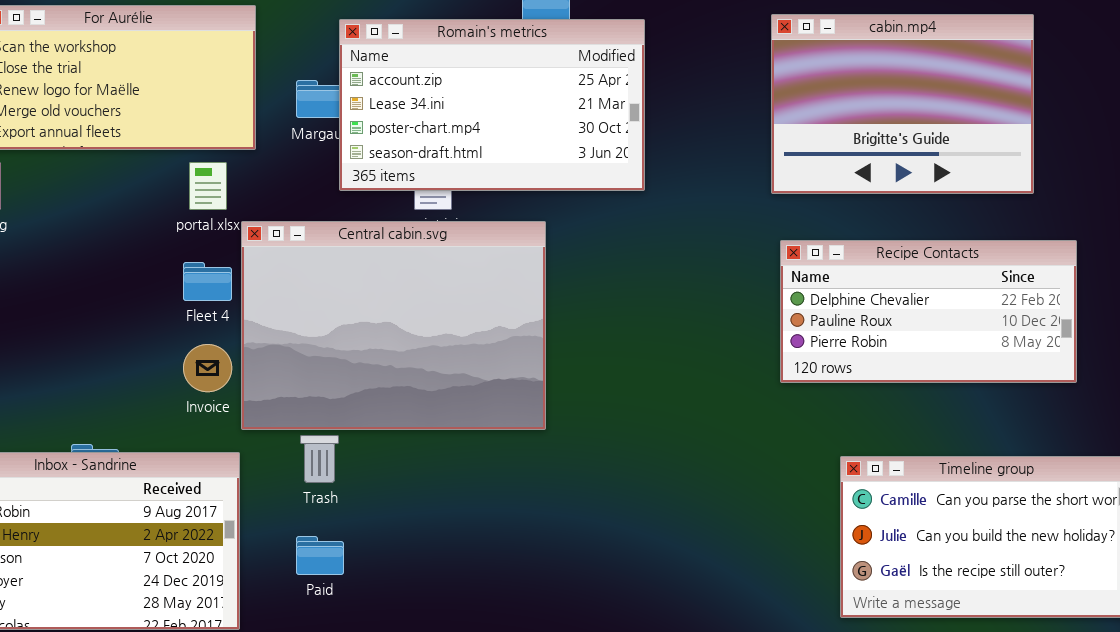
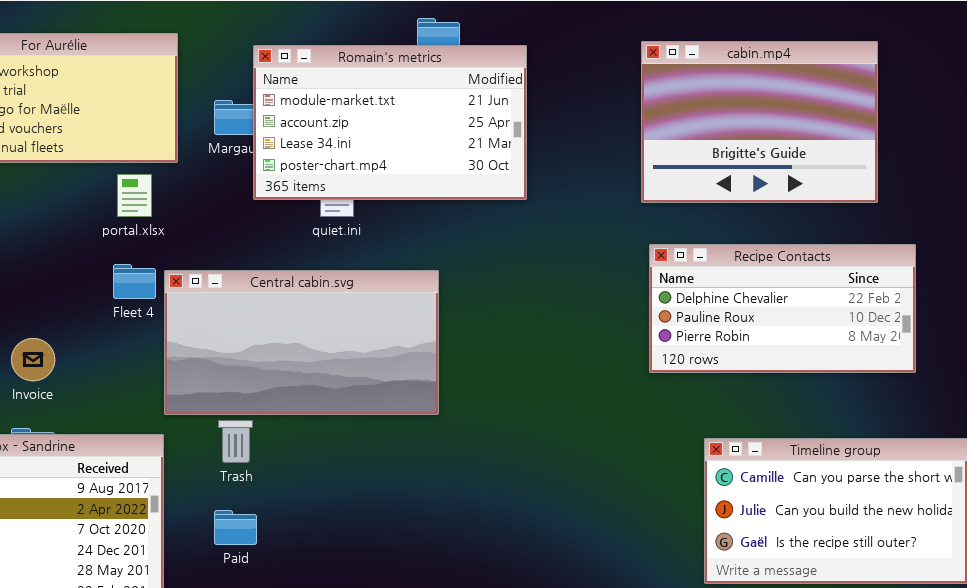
Romain's metrics: [339,19,645,191] -> [253,45,527,200], scrolled up 1 row
Central cabin.svg: [241,221,546,430] -> [164,270,439,415], resized
Invoice: [183,344,232,392] -> [11,338,55,381], moved

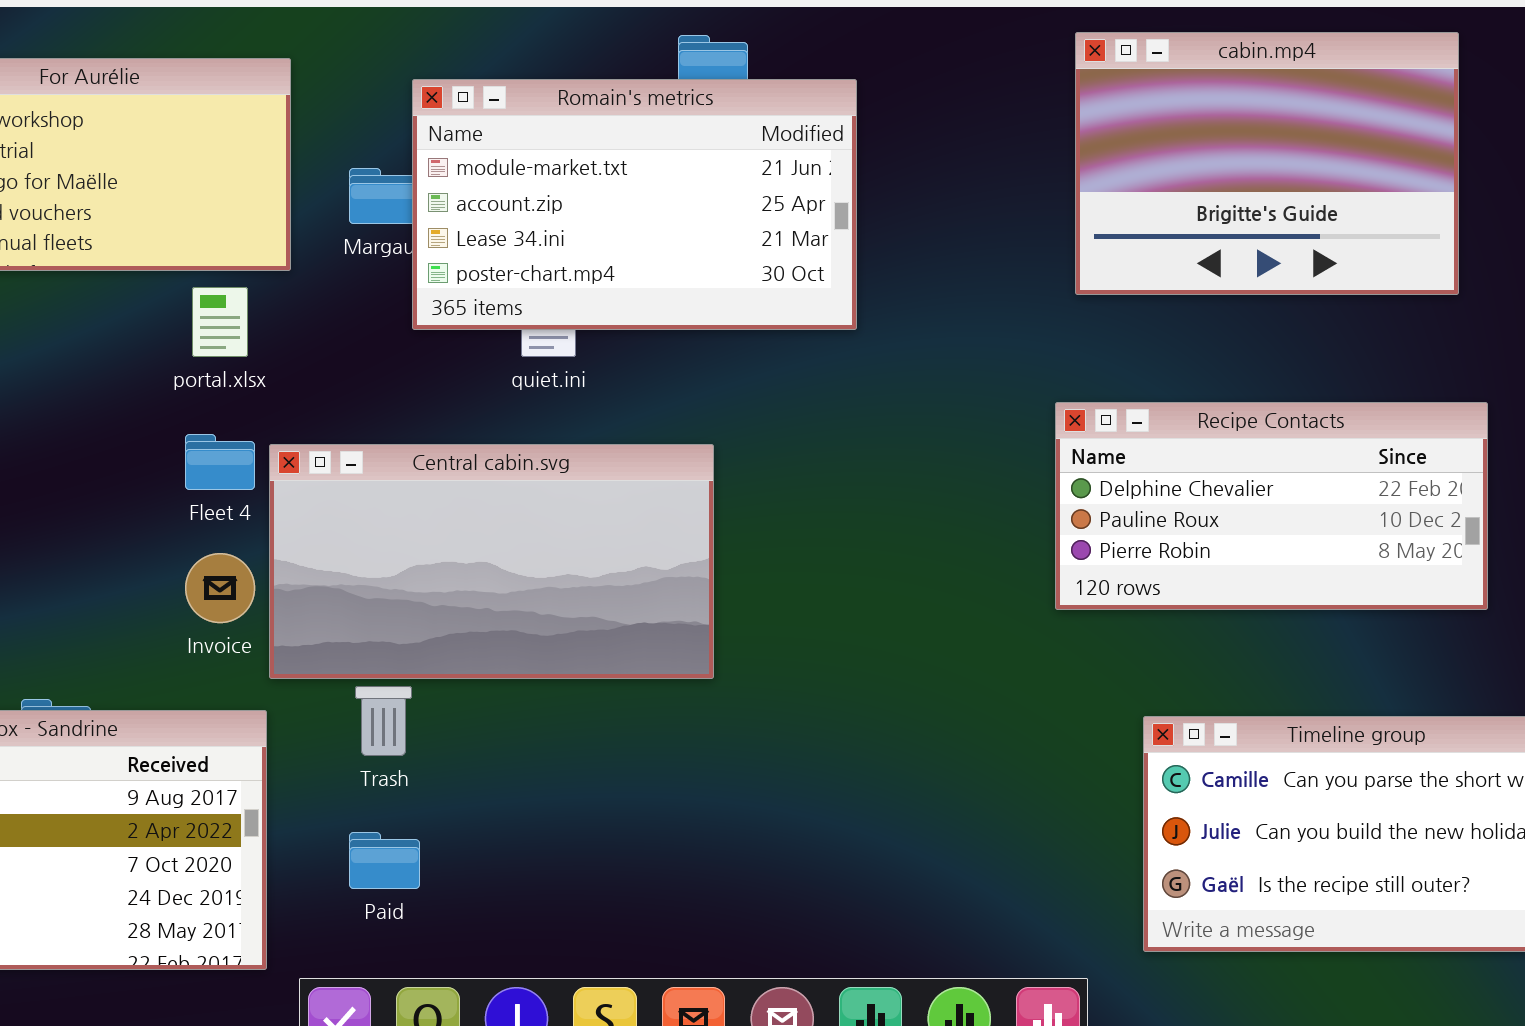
cabin.mp4: [641,41,878,203] -> [1075,32,1459,295], moved
Invoice: [11,338,55,381] -> [185,553,255,623], moved

